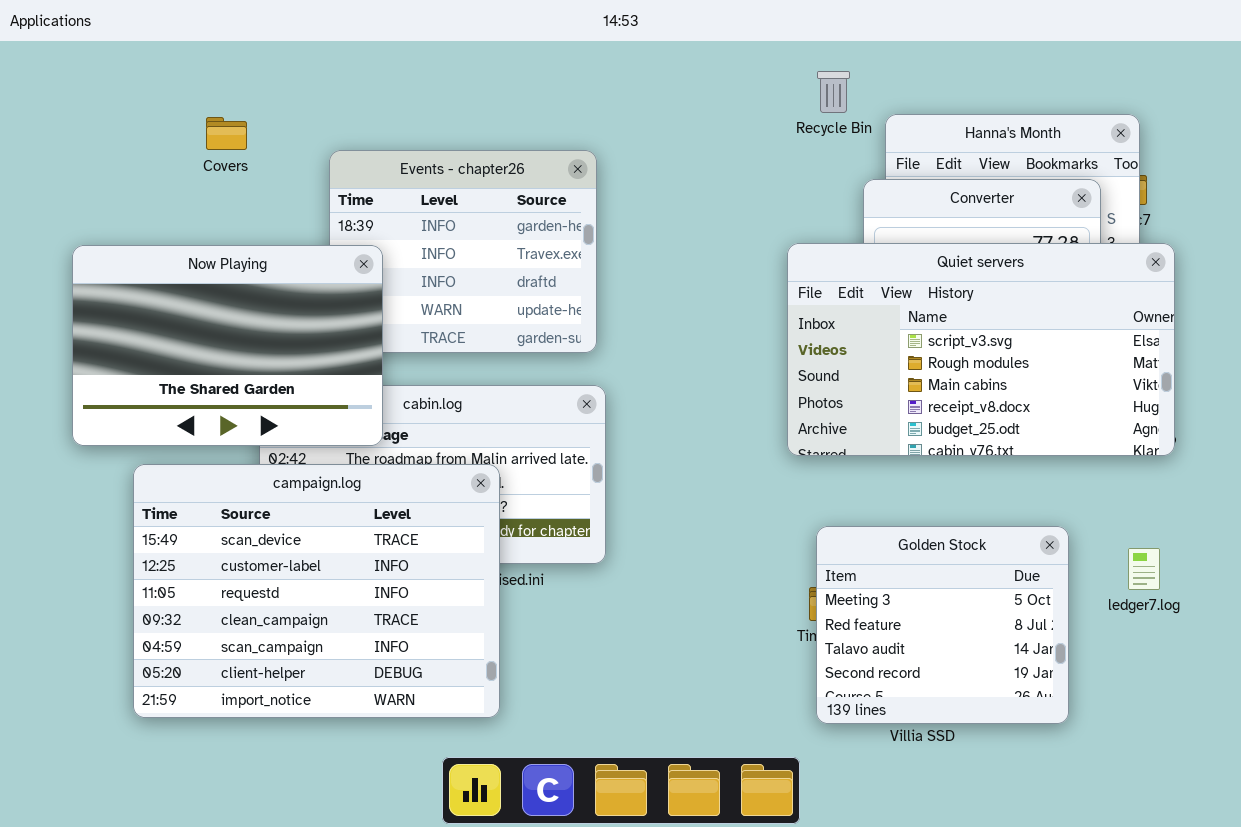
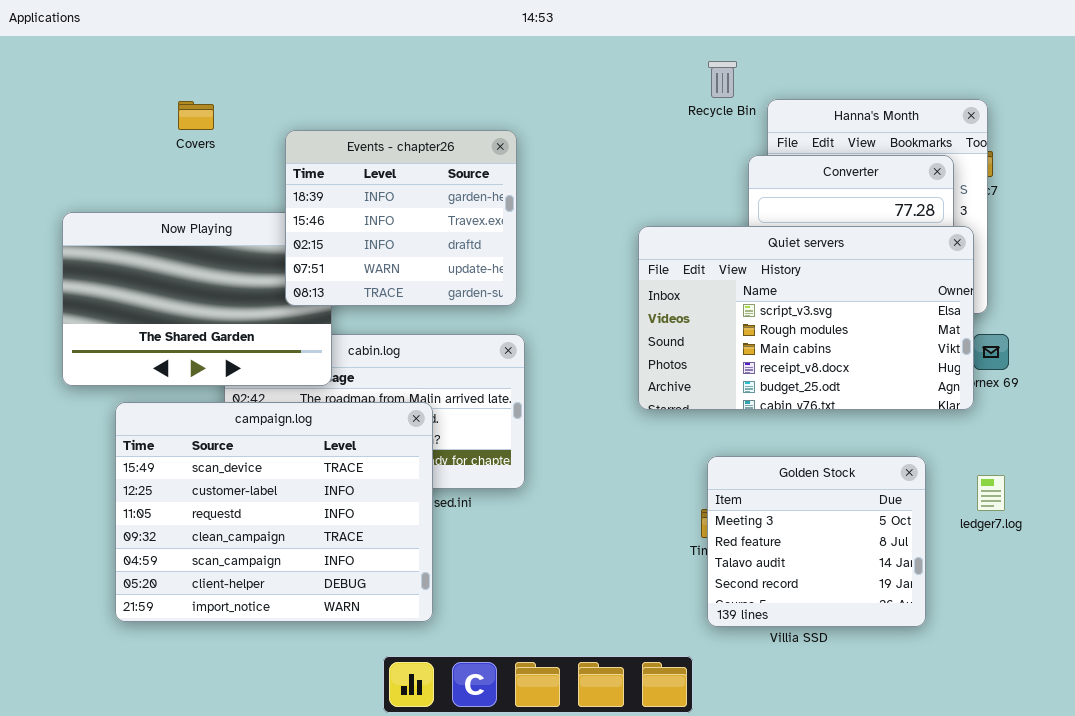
Events - chapter26: [329,150,597,353] -> [285,130,517,306], raised
Quiet servers: [787,243,1175,456] -> [638,226,974,410], moved

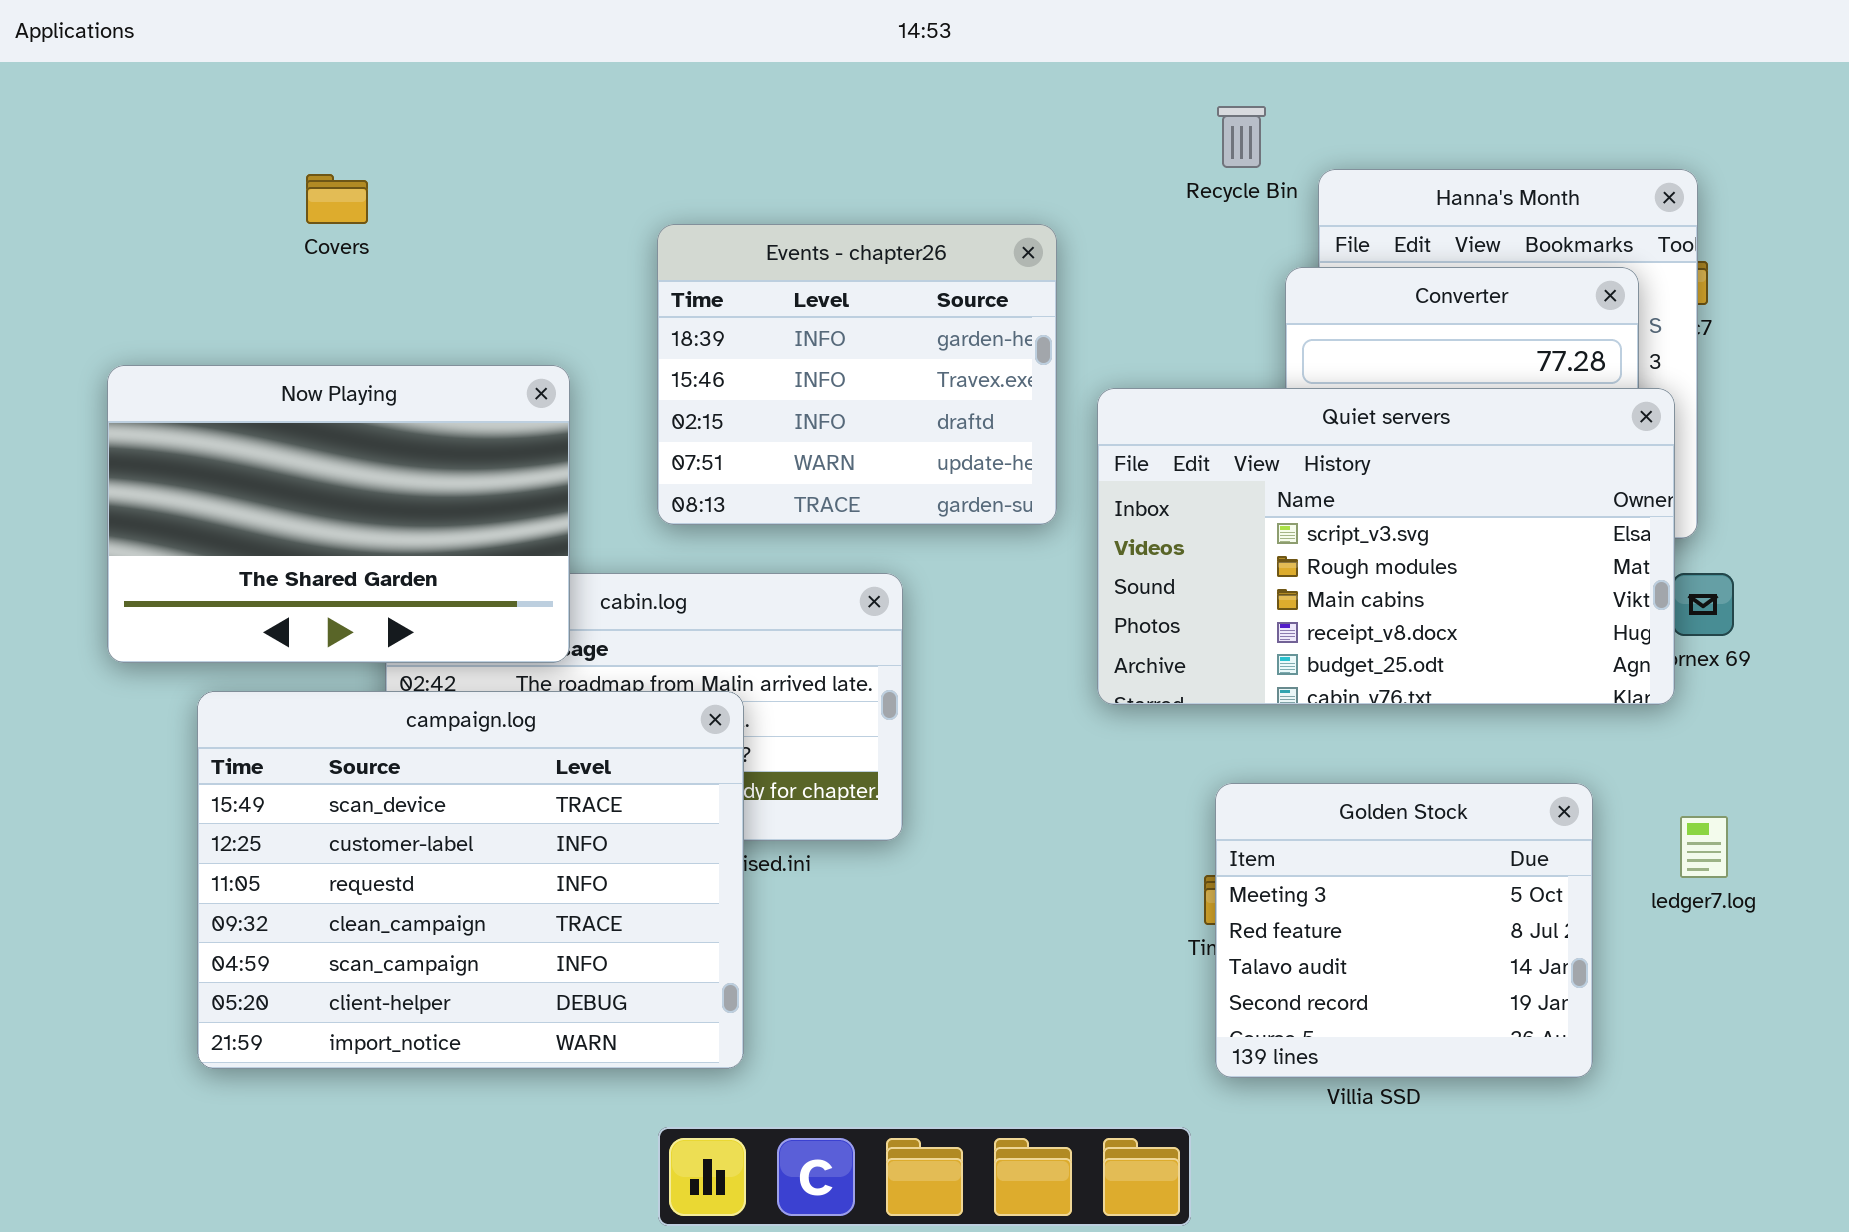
Events - chapter26: [285,130,517,306] -> [657,224,1057,525], moved

